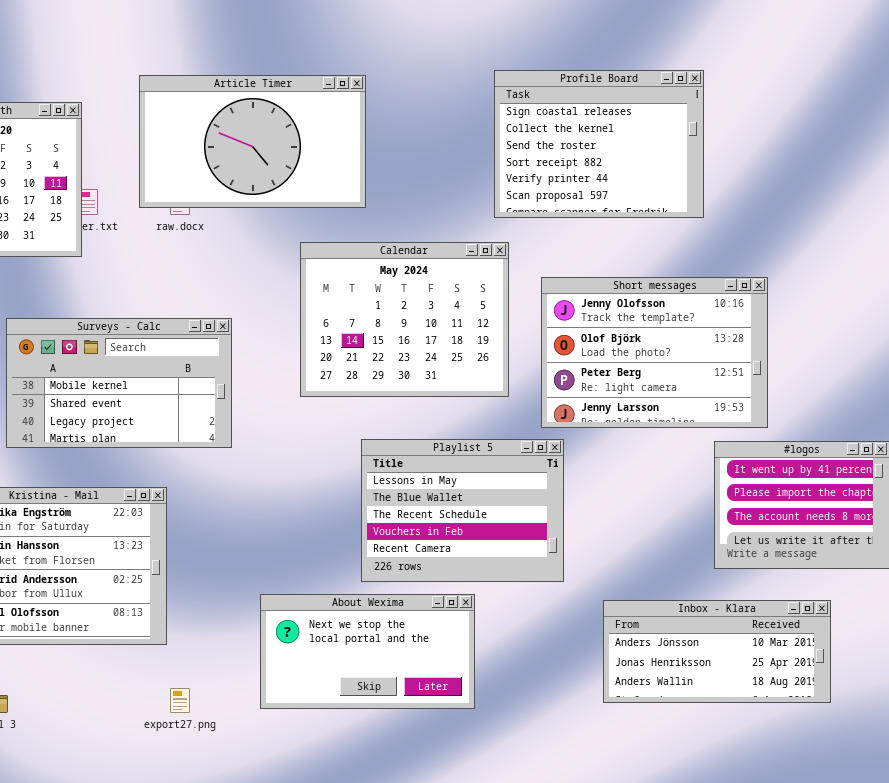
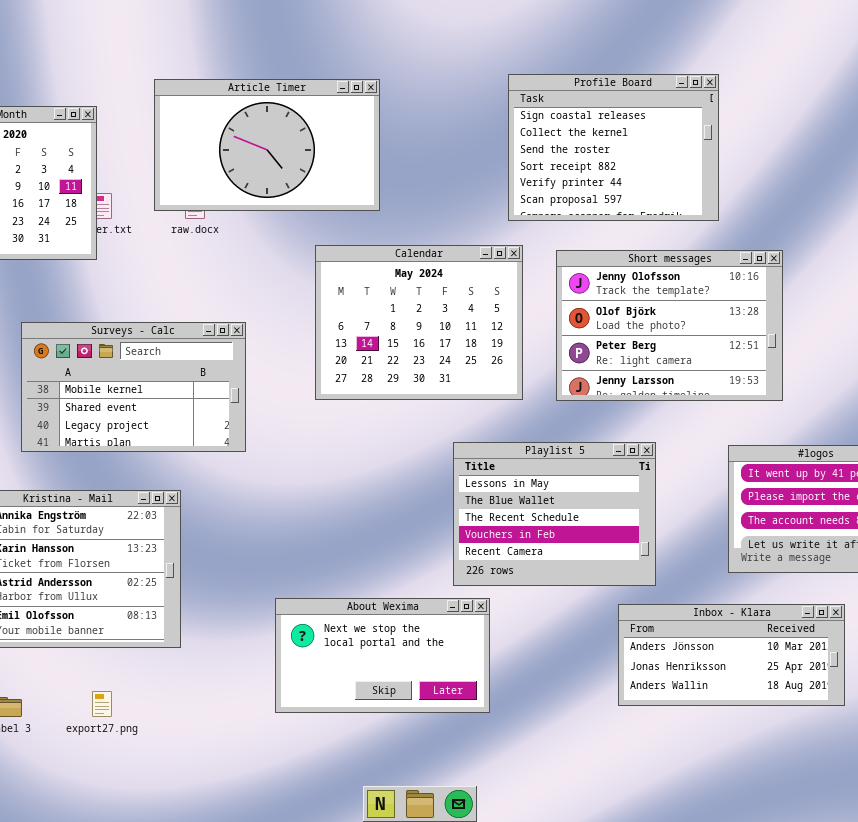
Short messages: [541,277,768,428] -> [556,250,783,401], moved
Playlist 5: [361,439,564,582] -> [453,442,656,586], moved
export27.png: [170,688,190,713] -> [92,691,112,717], moved

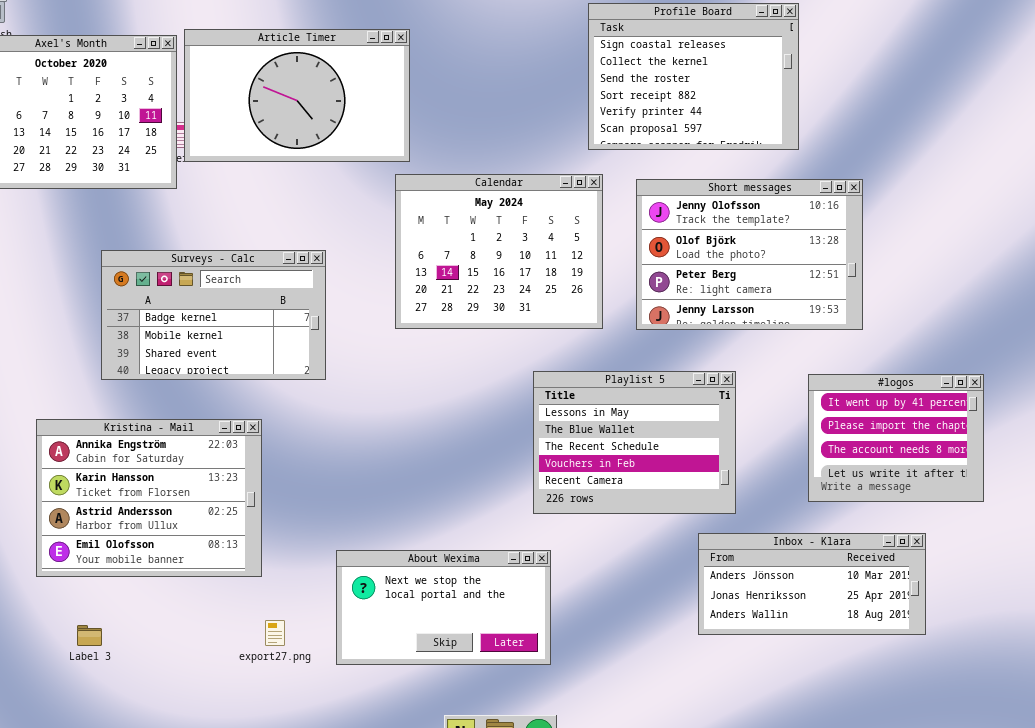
Article Timer: [154,79,380,211] -> [184,29,410,162], moved
Surveys - Calc: [21,322,246,452] -> [101,250,326,380], scrolled up 1 row
About Wexima: [275,598,490,713] -> [336,550,551,665], moved
export27.png: [92,691,112,717] -> [265,620,285,646], moved

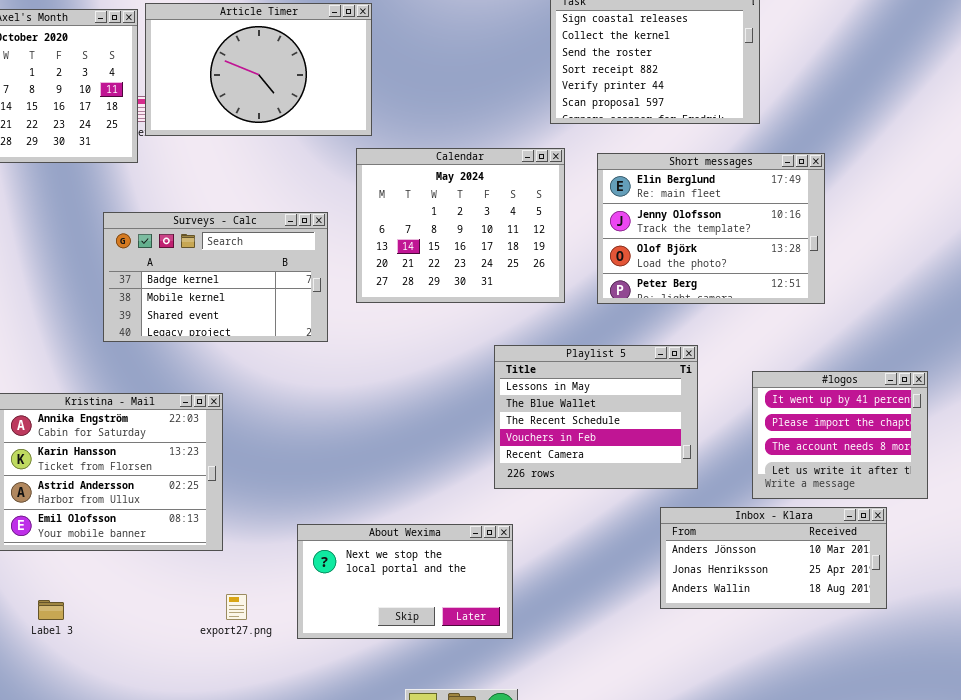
Short messages: [636,179,863,330] -> [597,153,825,304], scrolled up 1 row
Surveys - Calc: [101,250,326,380] -> [103,212,328,342], moved
#logos: [808,374,984,502] -> [752,371,928,499], moved

